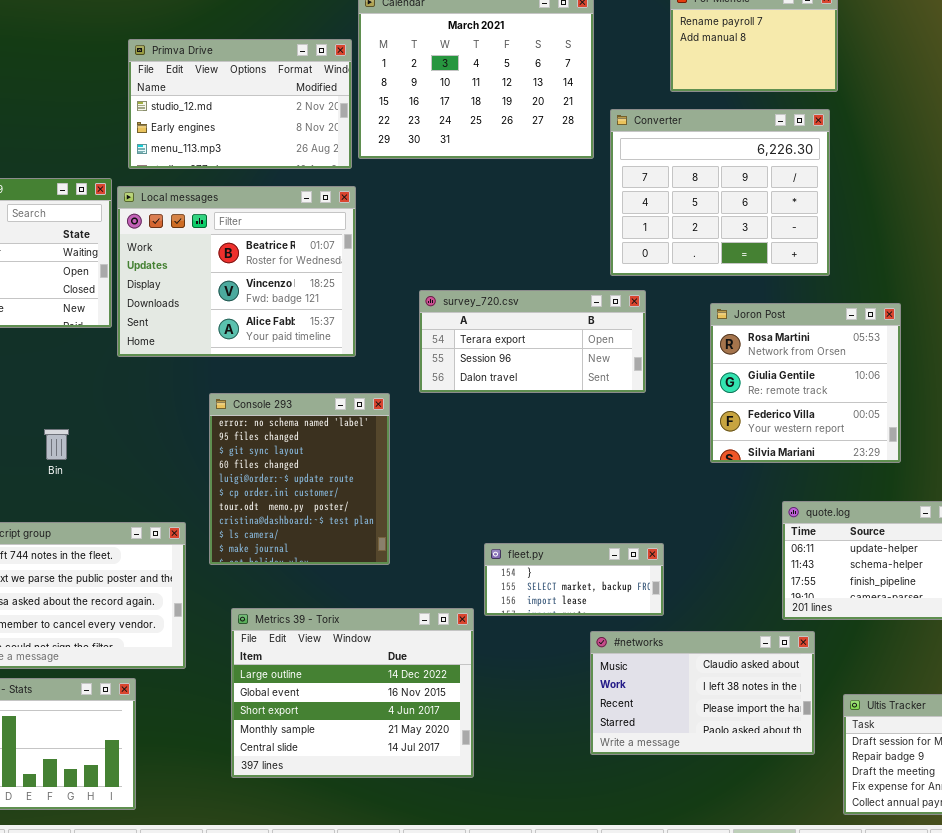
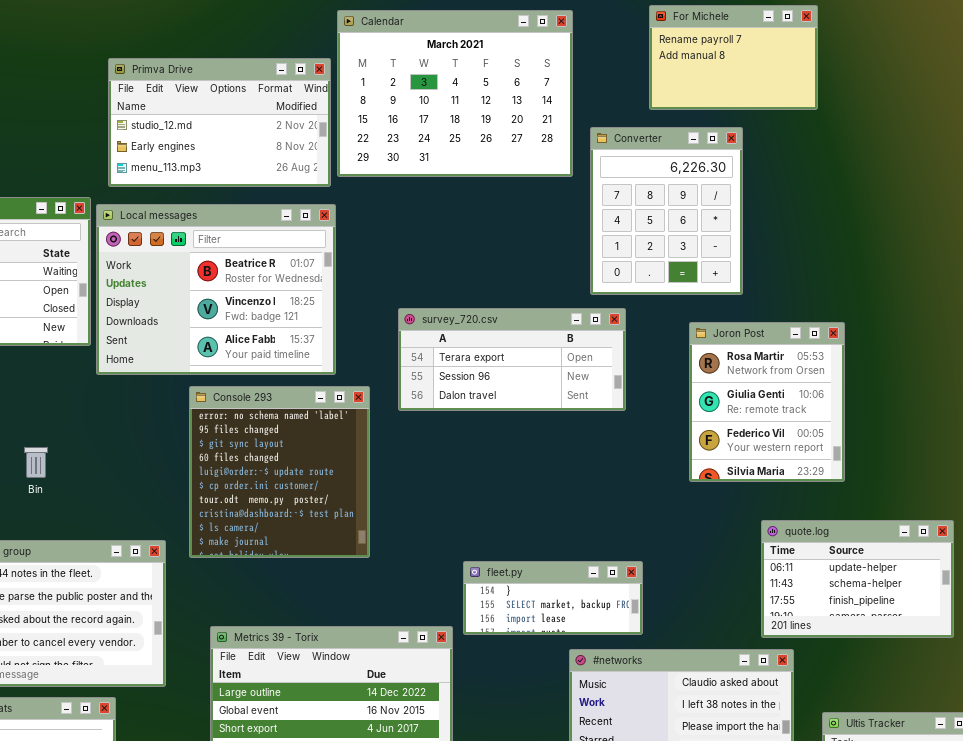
Converter: [610,109,830,276] -> [590,127,743,295], resized
Joron Post: [710,303,901,463] -> [689,322,845,482], resized
Console 293: [209,393,390,565] -> [189,386,370,558], moved

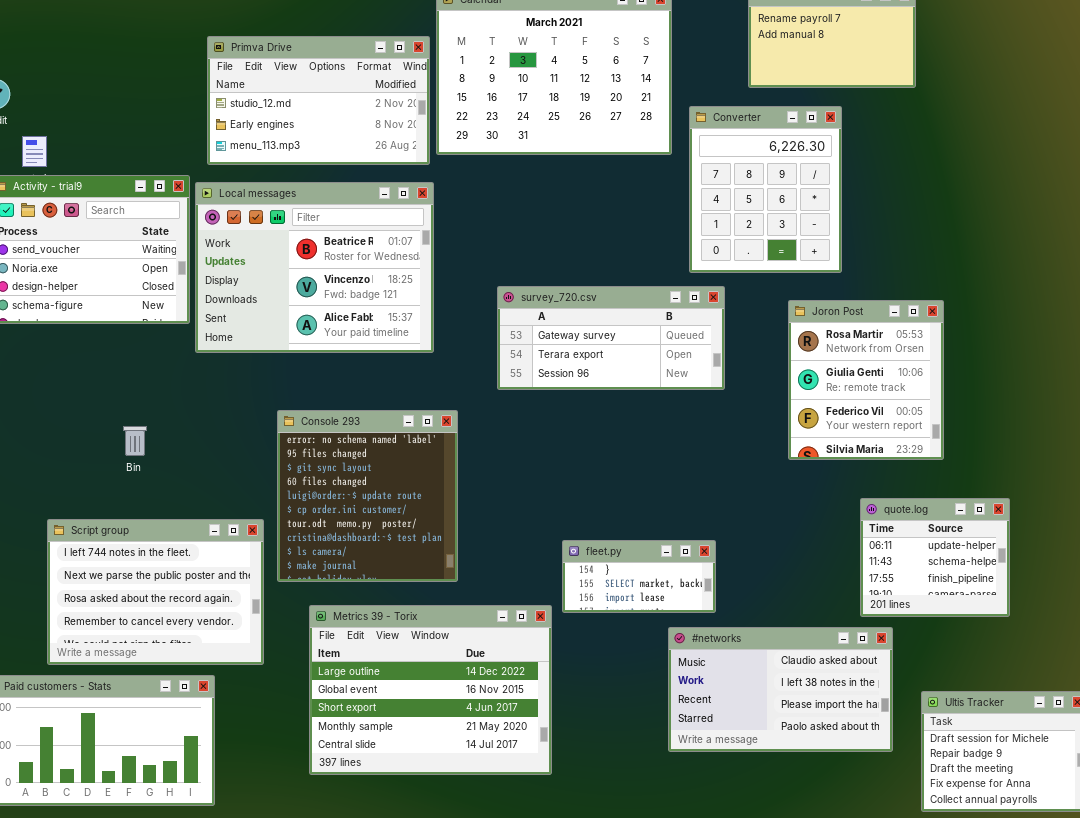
survey_720.csv: [398,308,626,411] -> [497,286,725,390], scrolled up 1 row
Console 293: [189,386,370,558] -> [277,410,458,582], moved
quote.log: [761,520,954,638] -> [860,498,1010,617], resized
fleet.py: [463,561,643,635] -> [562,540,716,613], resized

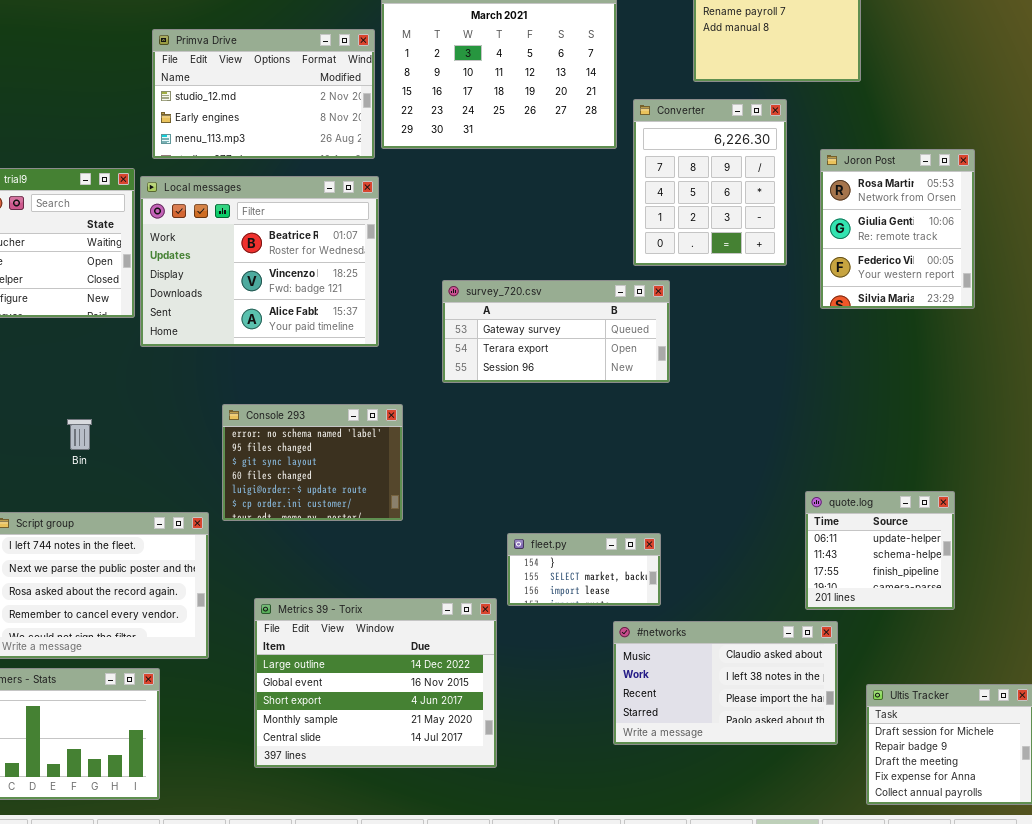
Joron Post: [788,300,944,460] -> [820,149,975,309], moved
Console 293: [277,410,458,582] -> [222,404,403,521], resized

